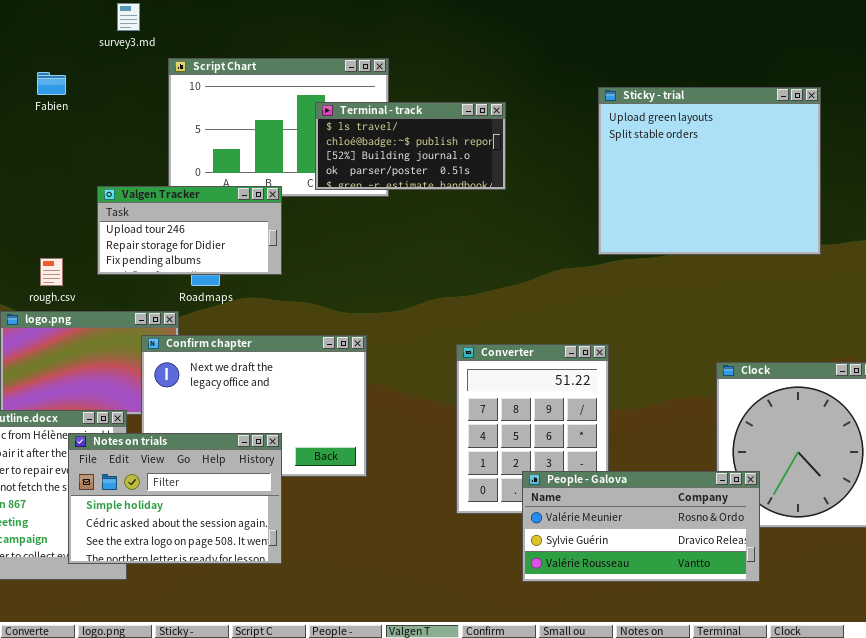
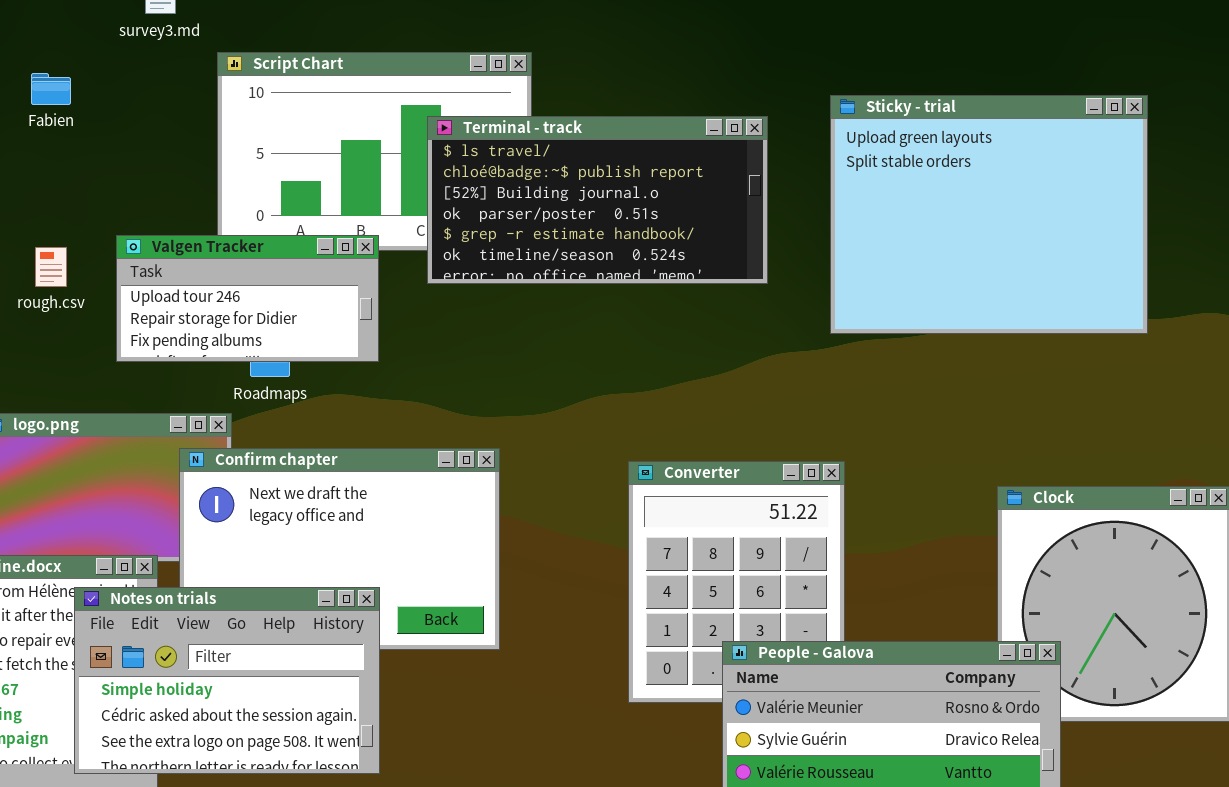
Terminal - track: [315,102,506,190] -> [427,116,768,284], resized
rough.csv: [40,258,63,286] -> [35,247,67,287], moved

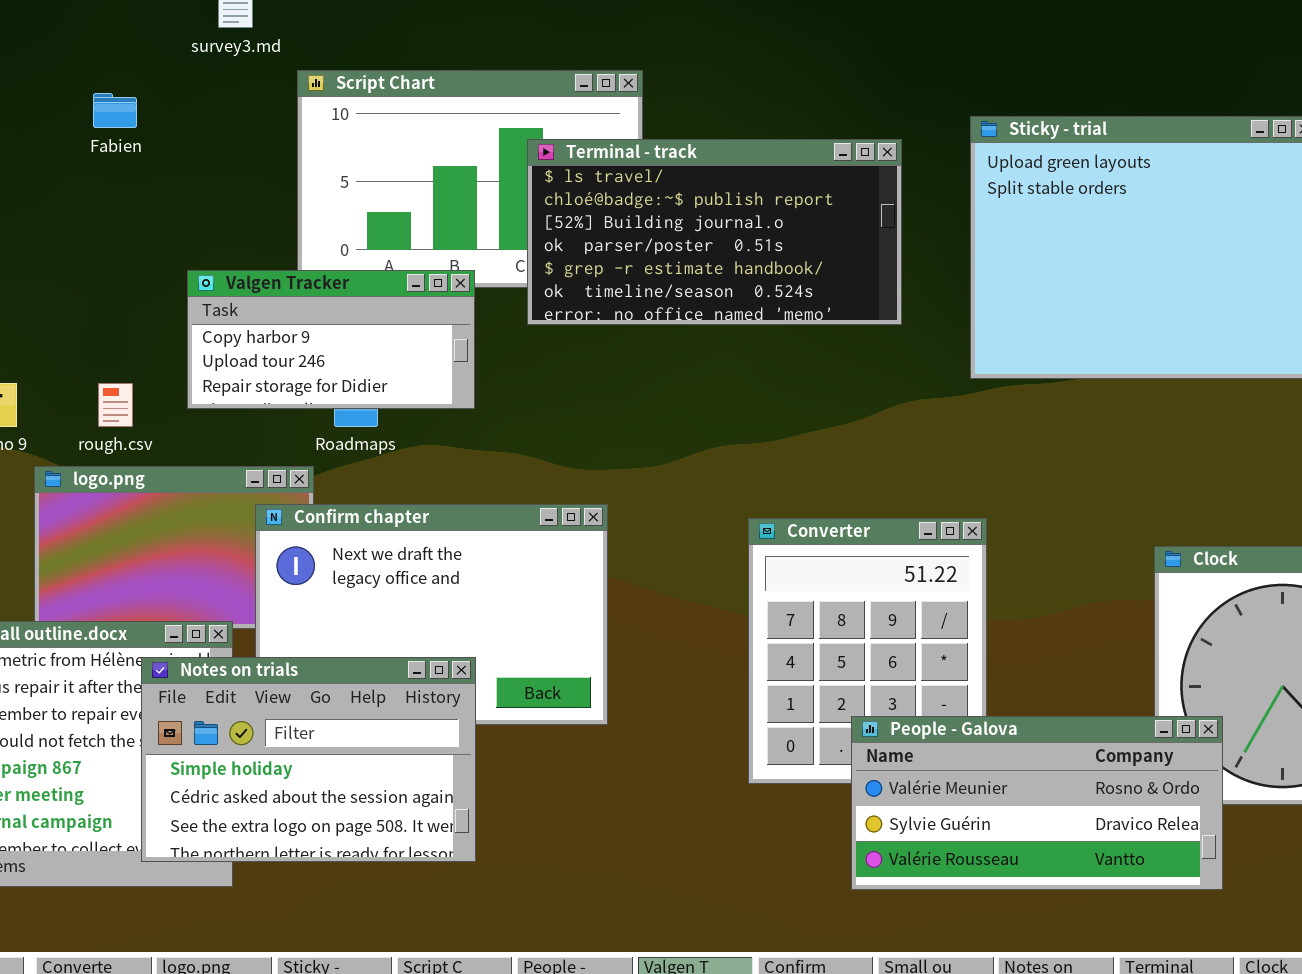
Valgen Tracker: [116,235,379,362] -> [187,270,475,409], scrolled up 1 row
rough.csv: [35,247,67,287] -> [98,383,133,427], moved

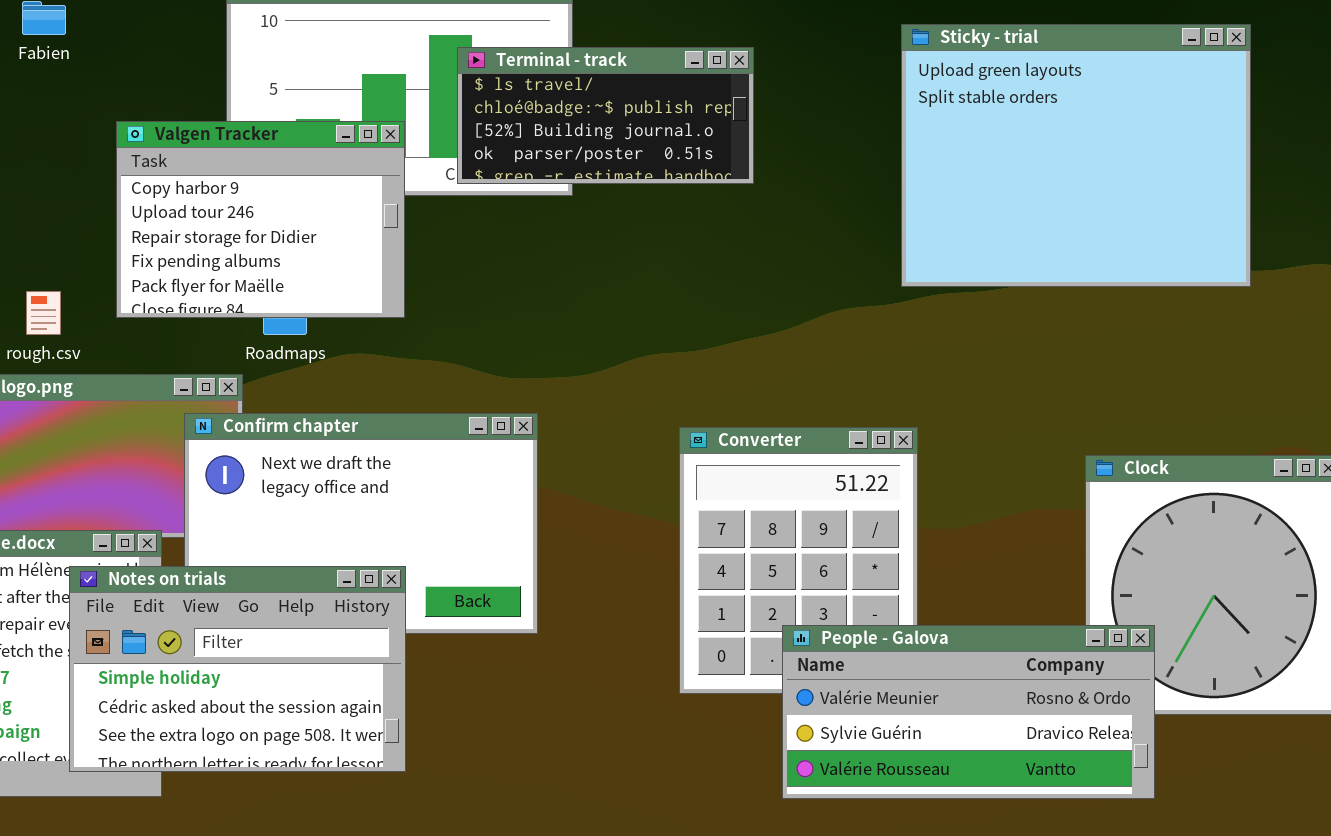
Terminal - track: [527,139,902,325] -> [457,47,754,184], resized
Valgen Tracker: [187,270,475,409] -> [116,121,405,318], resized

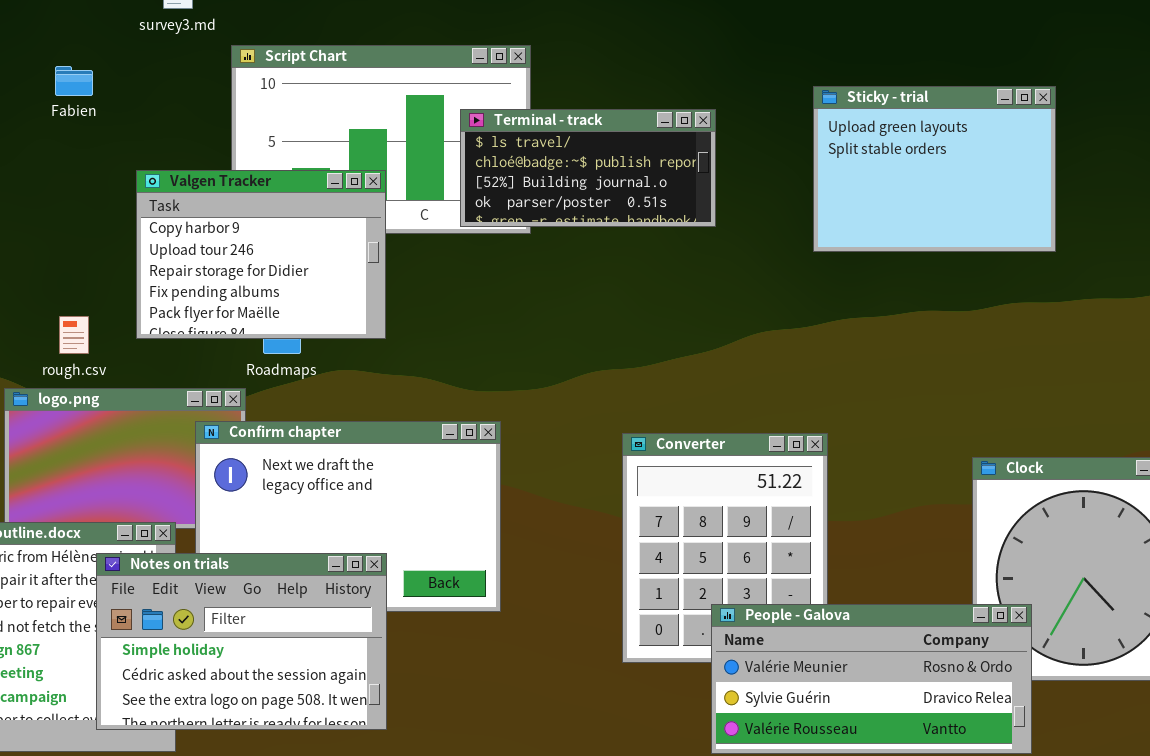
Sticky - trial: [901,24,1251,287] -> [813,86,1056,252], resized
Terminal - track: [457,47,754,184] -> [460,109,716,227], moved

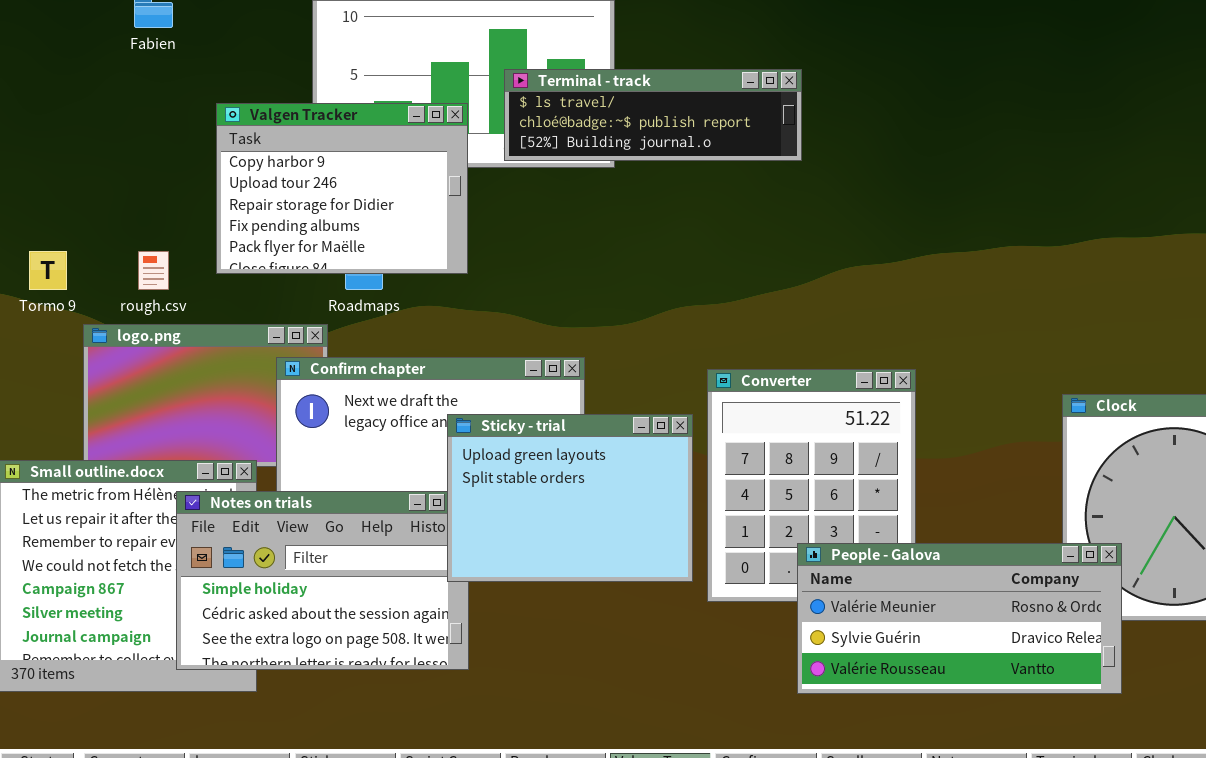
Sticky - trial: [813,86,1056,252] -> [447,414,693,582], moved
Terminal - track: [460,109,716,227] -> [504,69,802,161], resized

